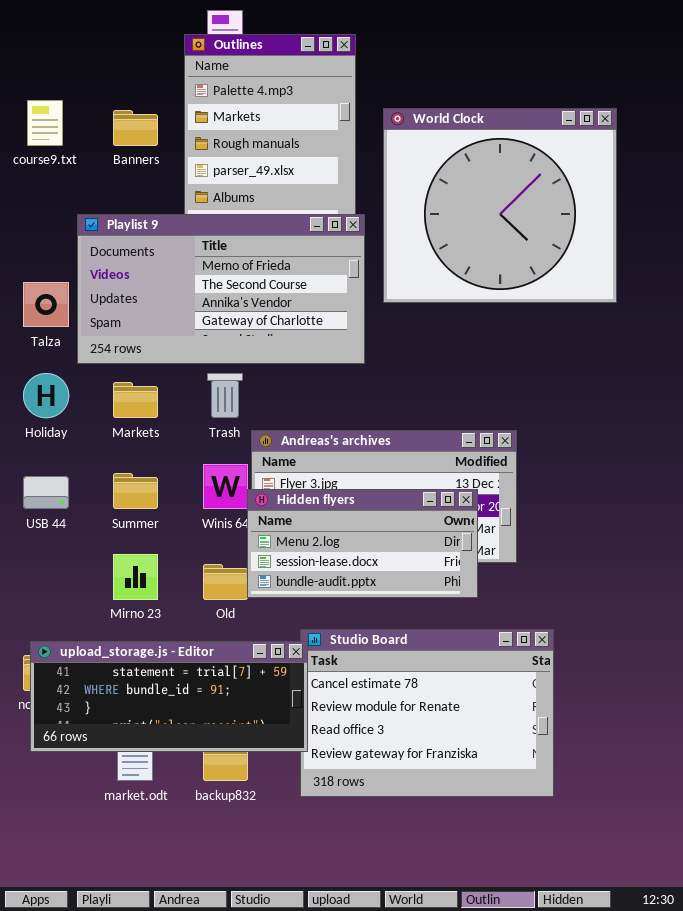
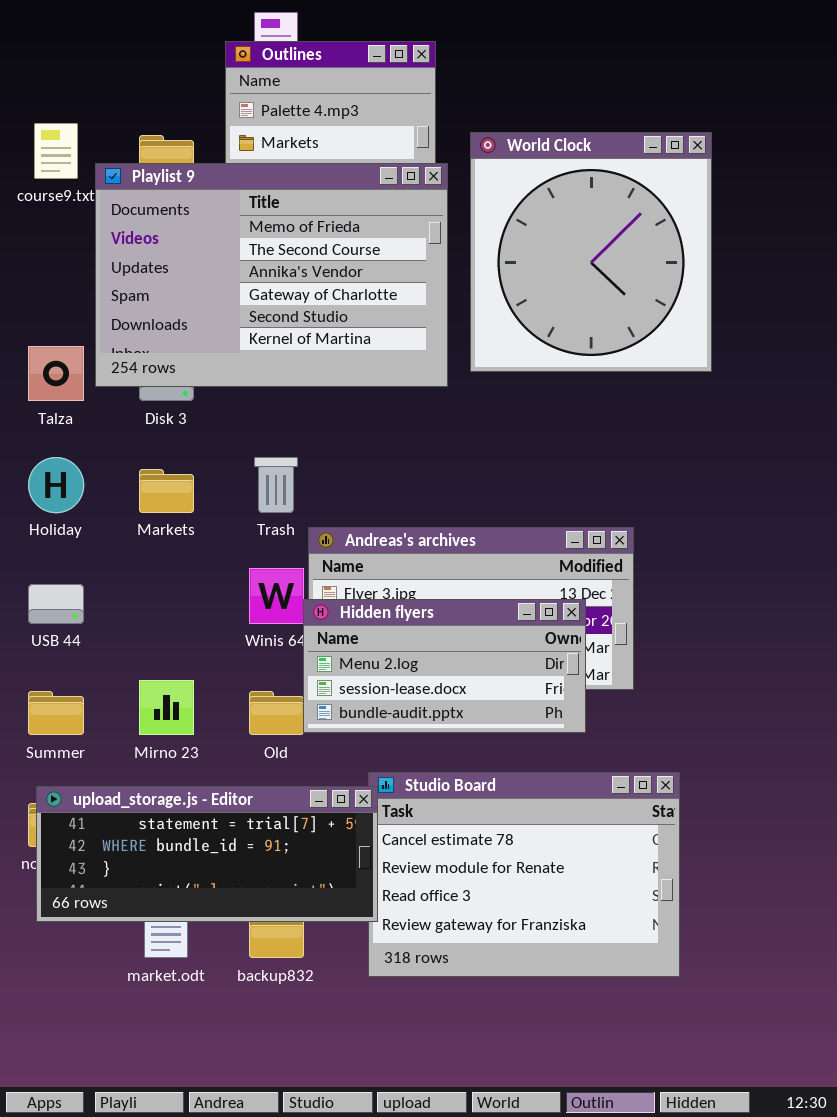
World Clock: [383,108,617,303] -> [470,132,712,372], resized
Playlist 9: [77,214,365,364] -> [95,163,448,387], moved, resized
Summer: [113,473,158,509] -> [28,691,84,735], moved

